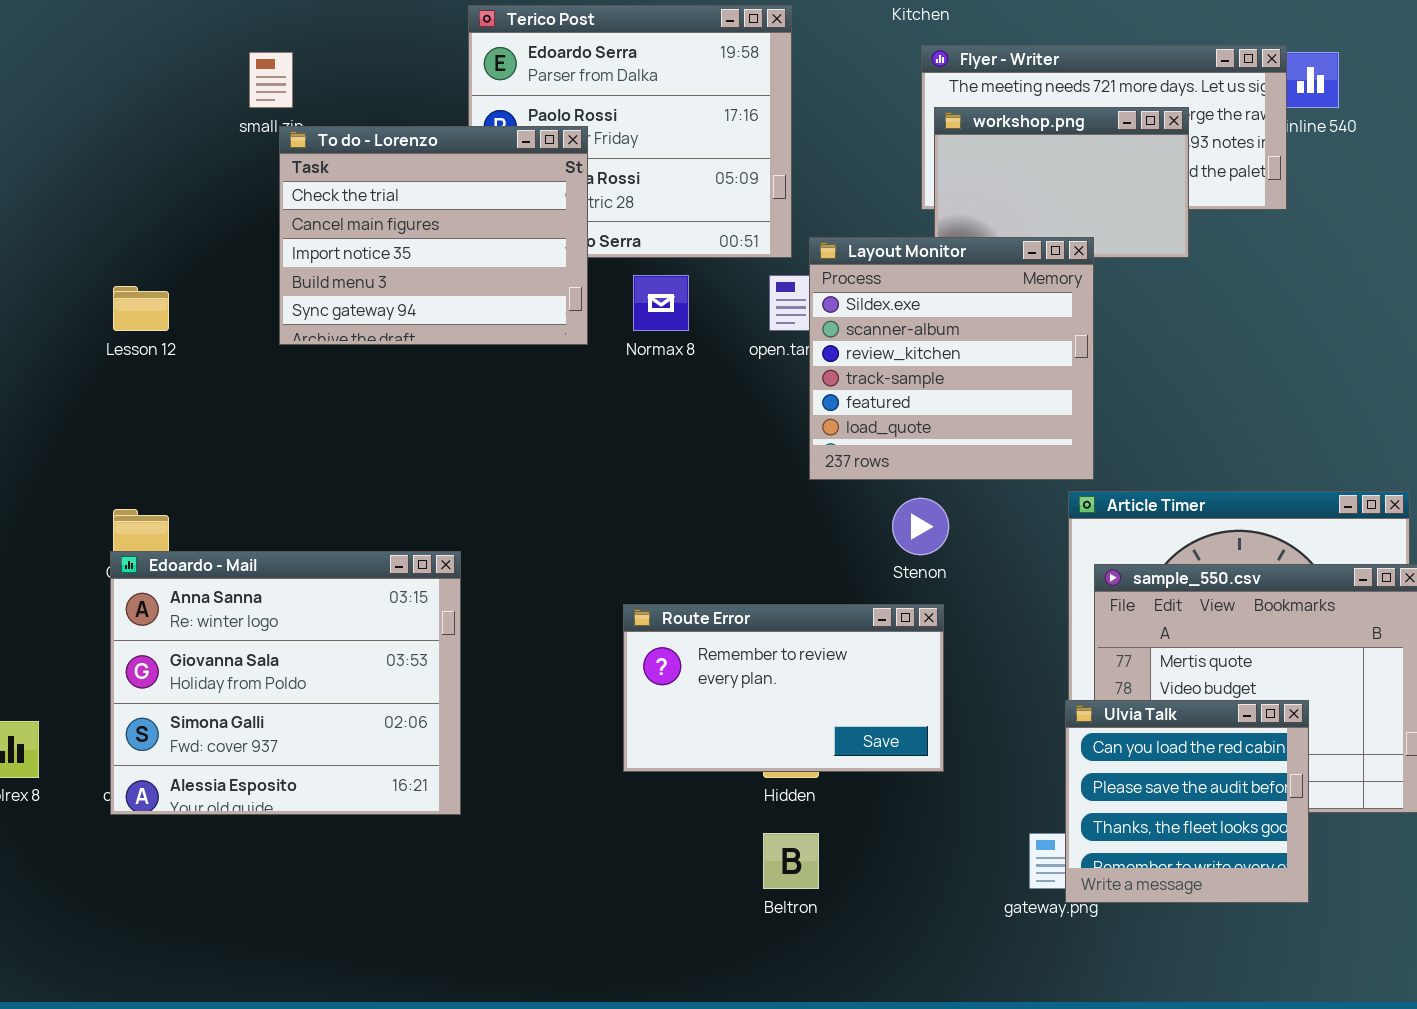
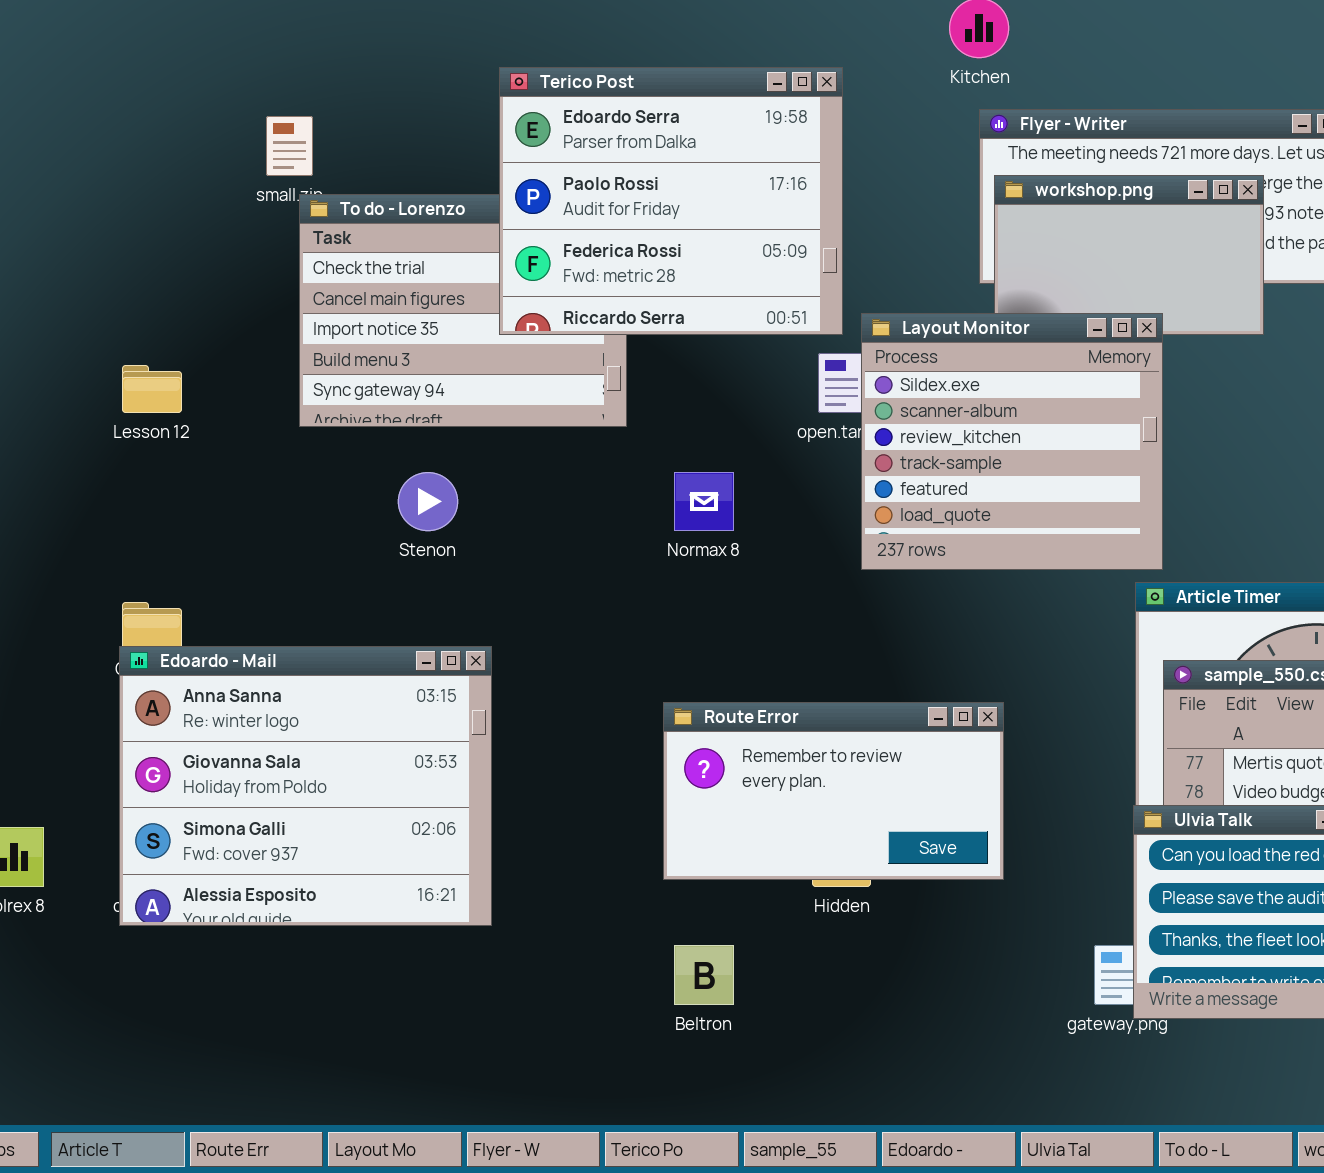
Terico Post: [468,5,792,258] -> [499,67,843,335], raised
Normax 8: [633,275,689,331] -> [674,472,734,531], moved
Stenon: [892,498,949,555] -> [398,472,458,531], moved
Beltron: [763,833,819,889] -> [674,945,734,1005], moved

